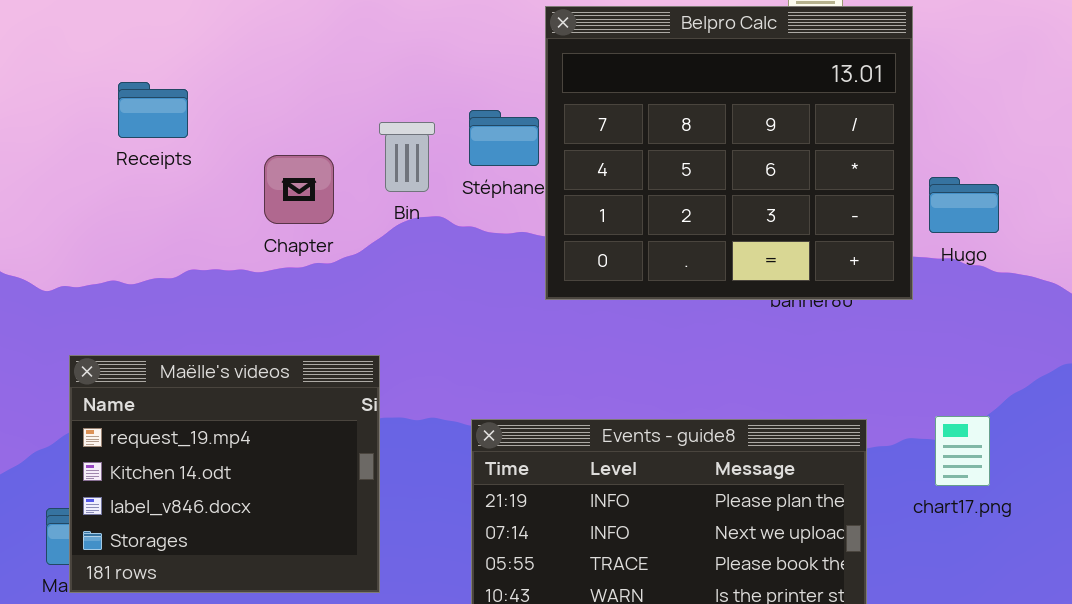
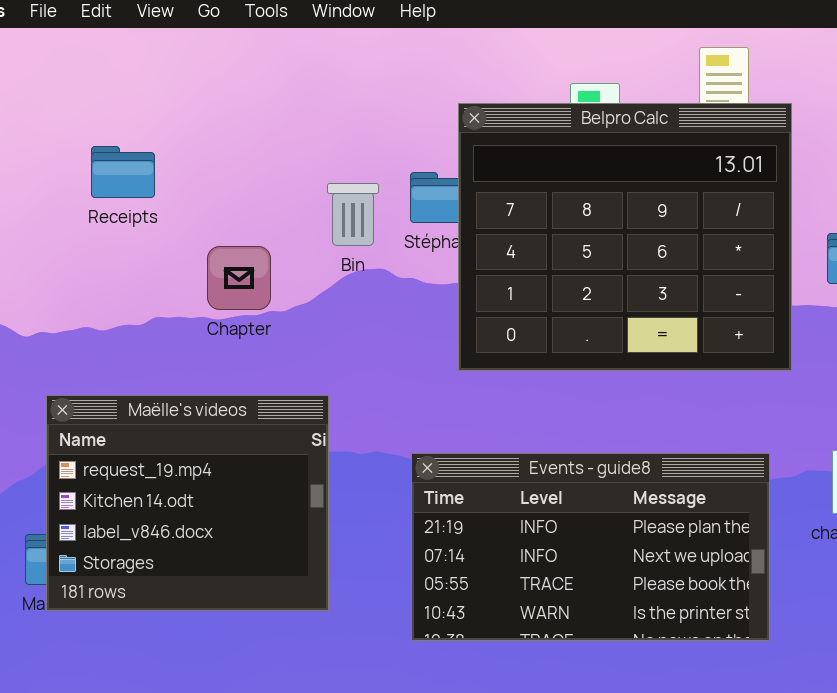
Belpro Calc: [545,6,913,300] -> [458,103,792,371], moved
Chapter: [264,155,334,224] -> [207,246,271,310], moved

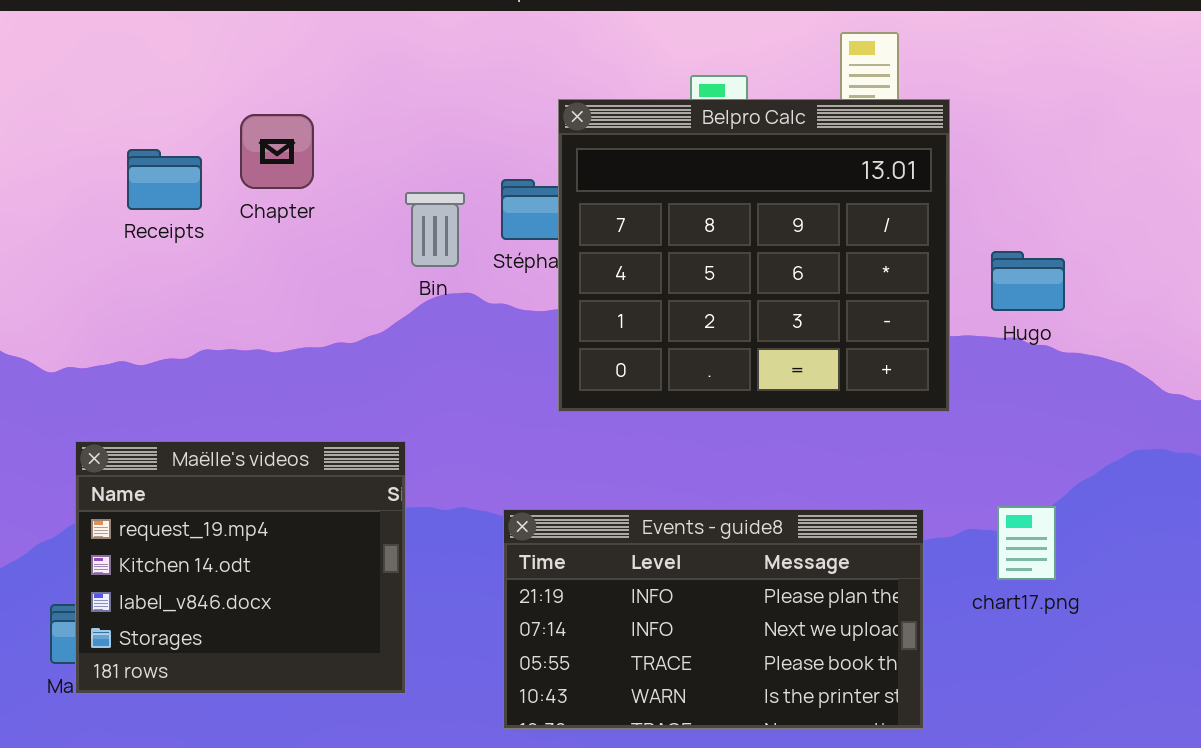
Chapter: [207,246,271,310] -> [240,114,314,189], moved

